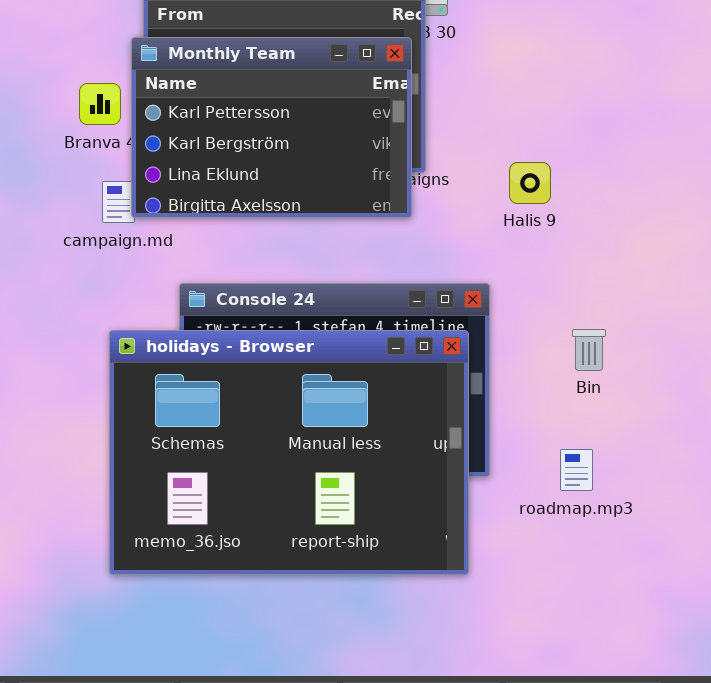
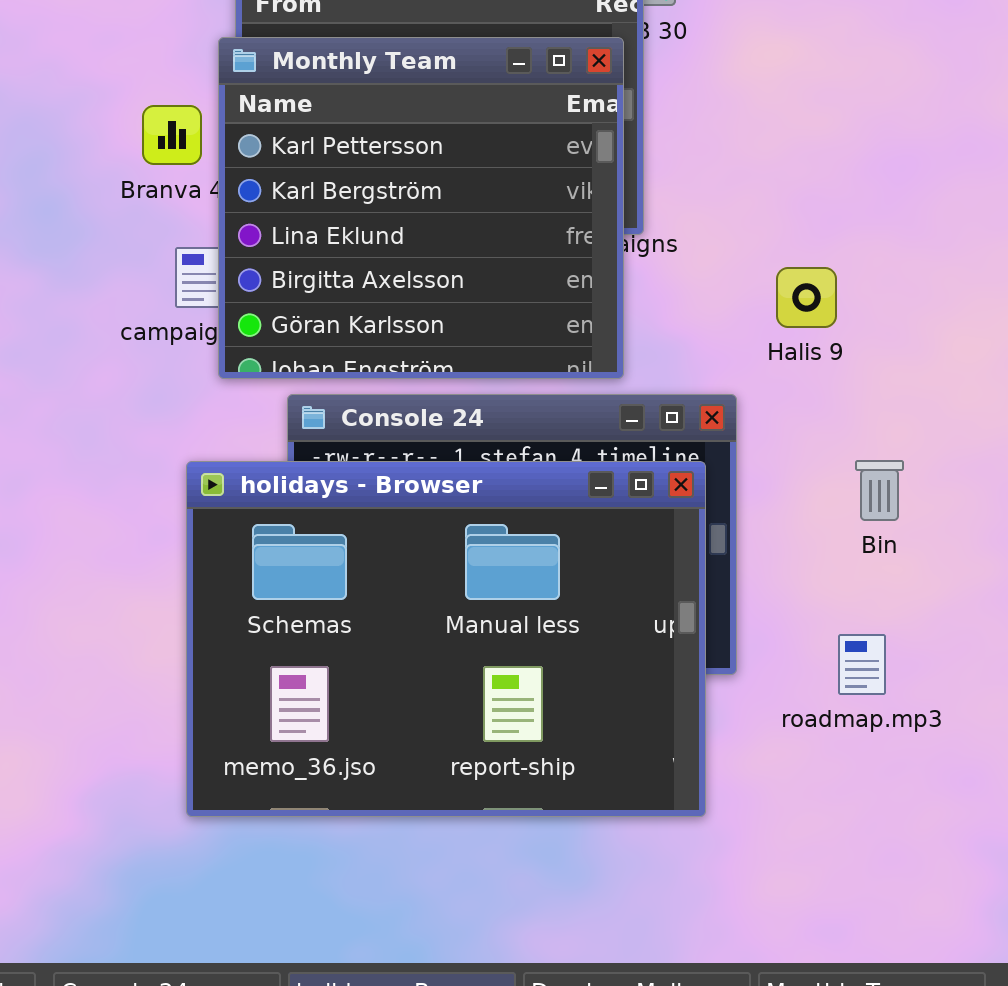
Monthly Team: [131,37,412,218] -> [218,37,624,379], resized
Halis 9: [509,162,551,204] -> [776,267,837,328], moved

